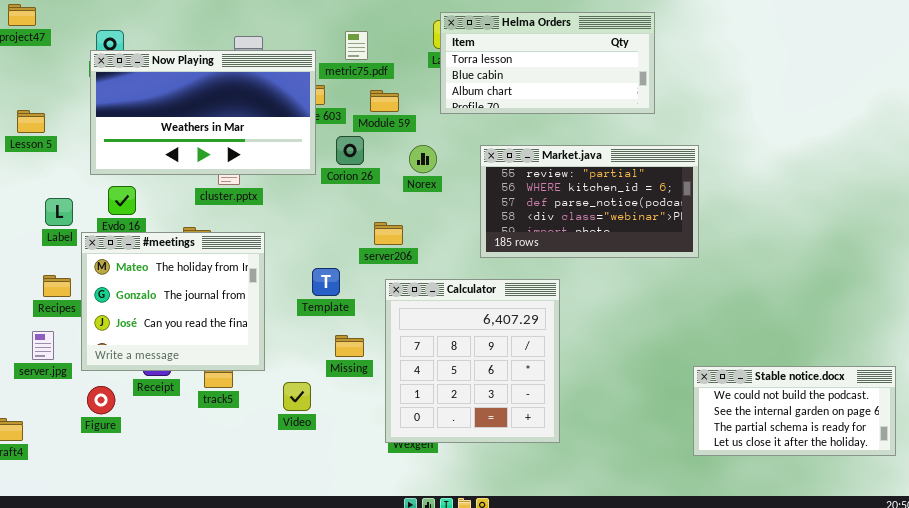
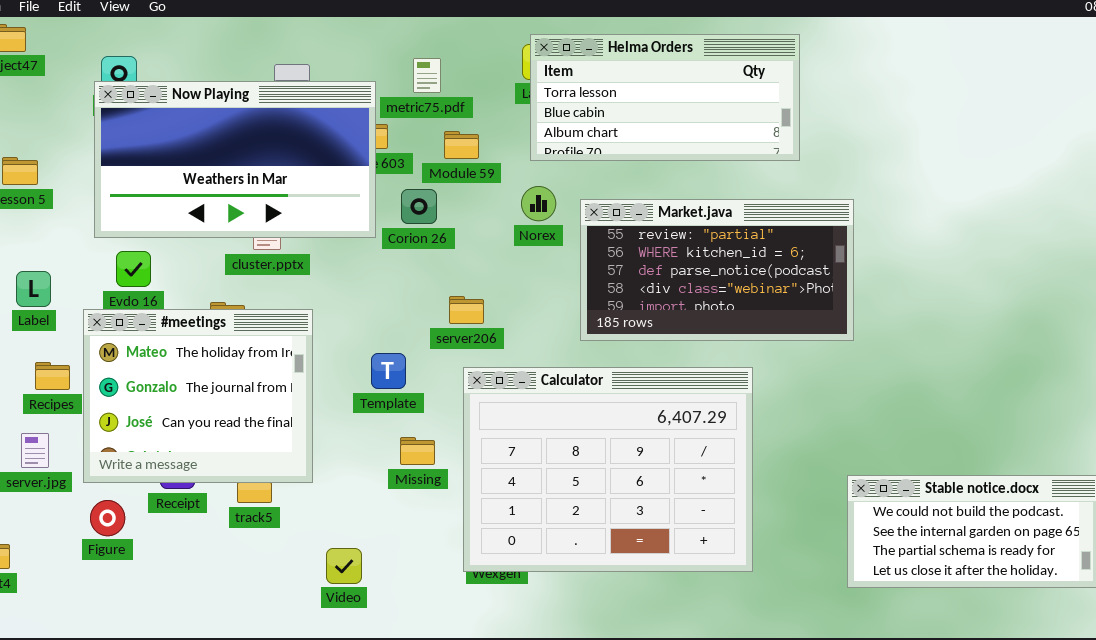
Norex: [409,145,437,173] -> [521,186,556,221], moved
Label: [45,198,73,226] -> [16,271,51,307], moved
Calculator: [385,279,560,443] -> [463,367,753,572], resized
Video: [283,382,311,411] -> [326,548,362,584], moved

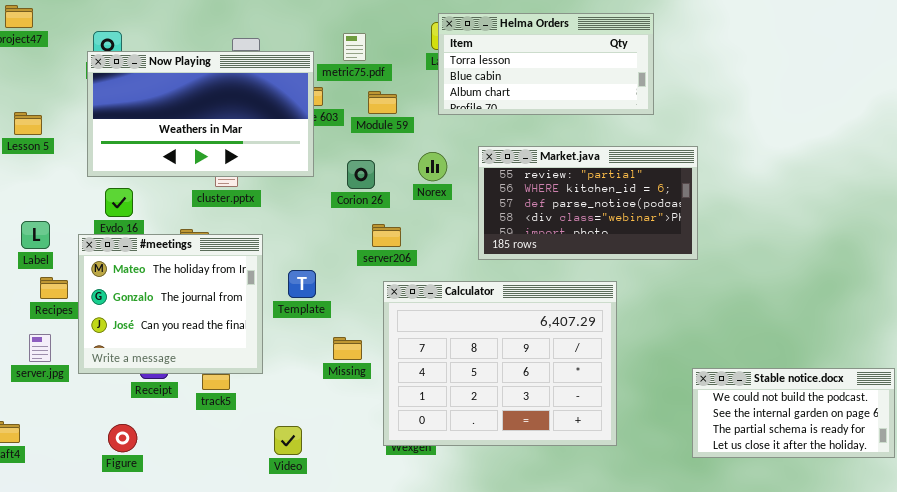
Norex: [521,186,556,221] -> [418,152,447,181], moved
Corion 26: [401,189,437,224] -> [347,160,375,189], moved
Label: [16,271,51,307] -> [21,221,50,249], moved
Template: [371,353,406,389] -> [288,270,316,298], moved
Figure: [90,500,125,536] -> [108,424,137,452], moved

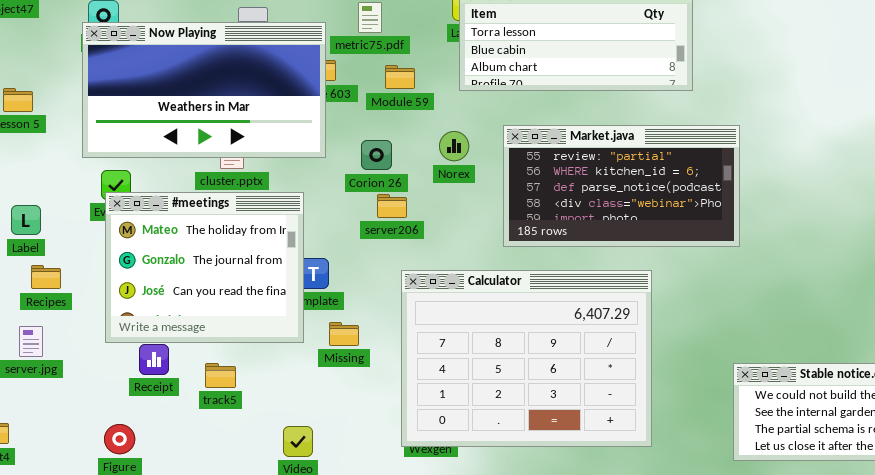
server206: [372,224,401,247] -> [377,194,407,218], moved
#meetings: [78,234,263,374] -> [105,192,304,343], moved
Missing: [333,337,362,360] -> [329,322,359,346], moved

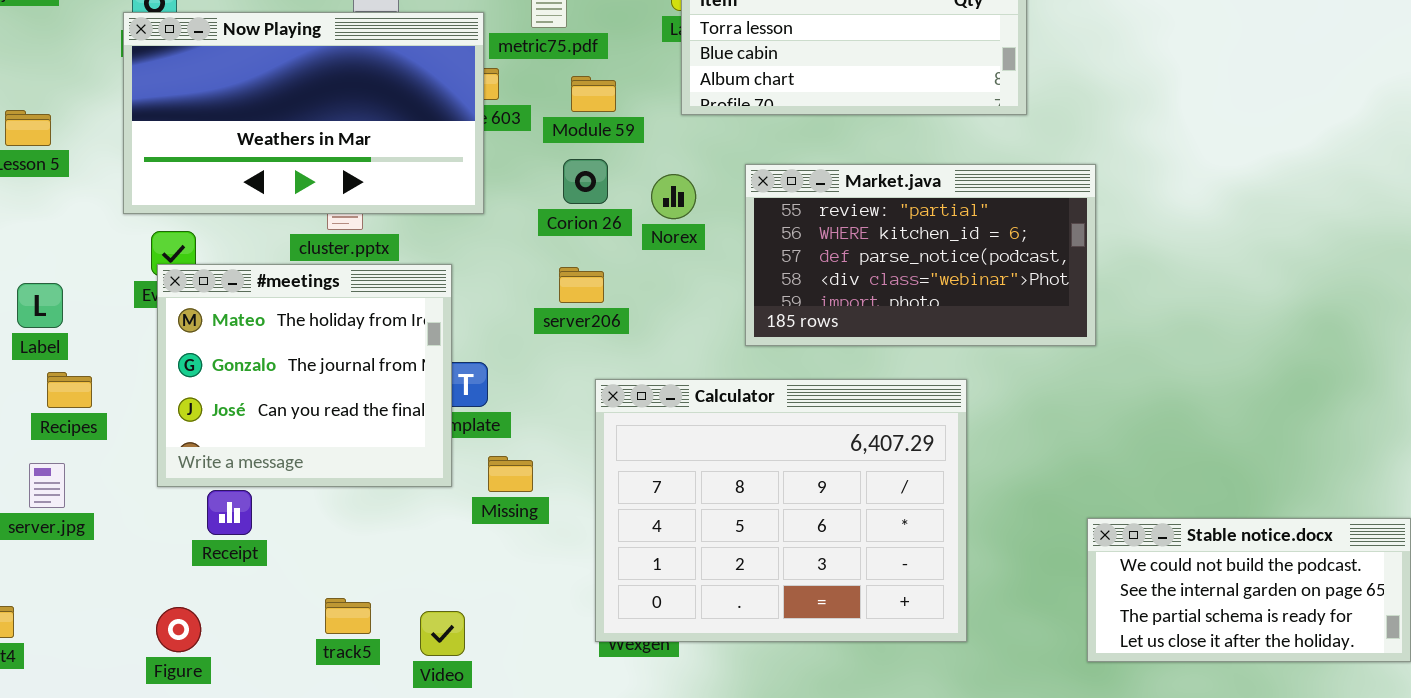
Corion 26: [361,140,392,170] -> [563,159,608,204], moved
track5: [205,363,236,388] -> [325,598,371,634], moved

